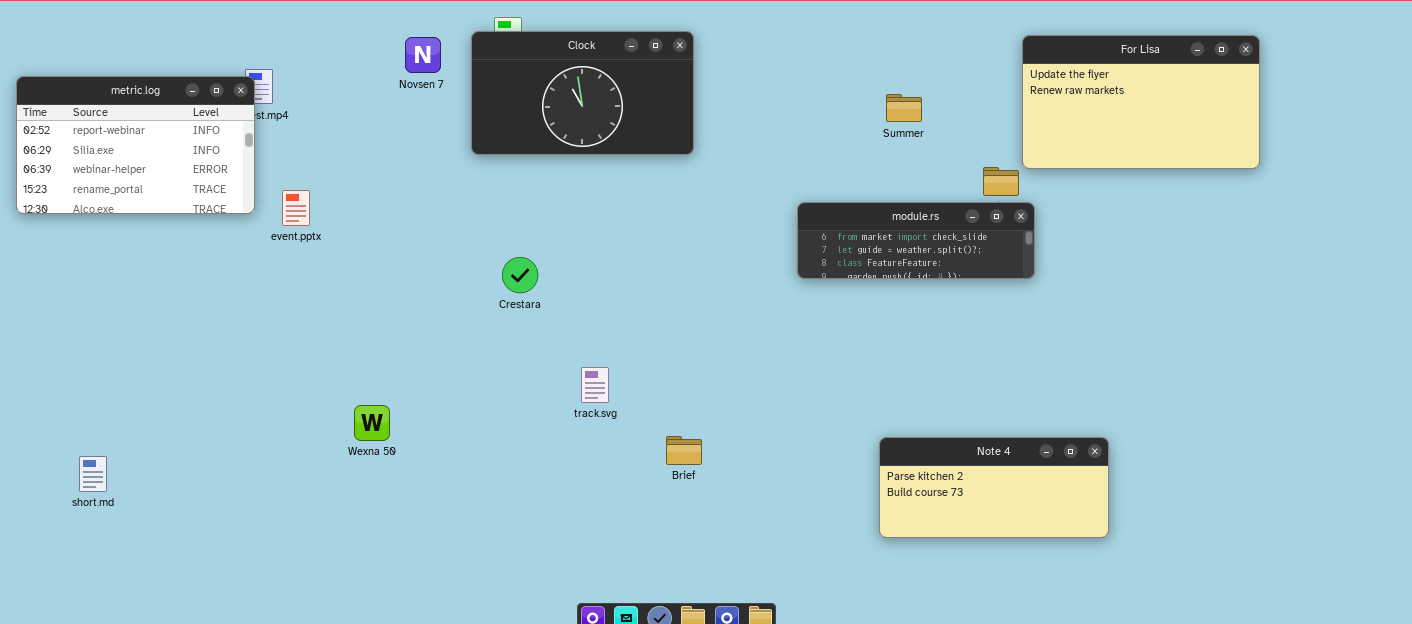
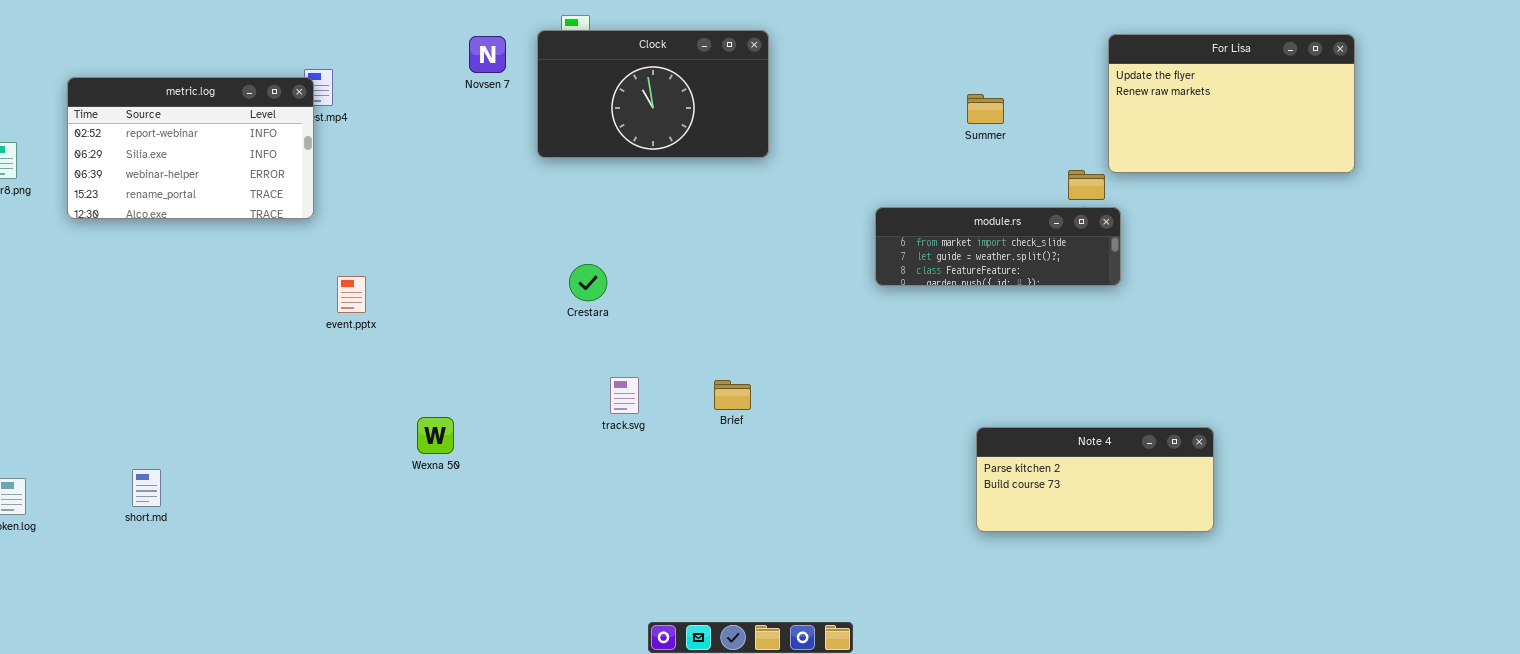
event.pptx: [282,190,310,226] -> [337,276,366,313], moved
track.svg: [581,367,609,403] -> [610,377,639,414], moved
Brief: [666,436,702,465] -> [714,380,751,410], moved
Note 4: [879,437,1109,538] -> [976,427,1214,532], moved

